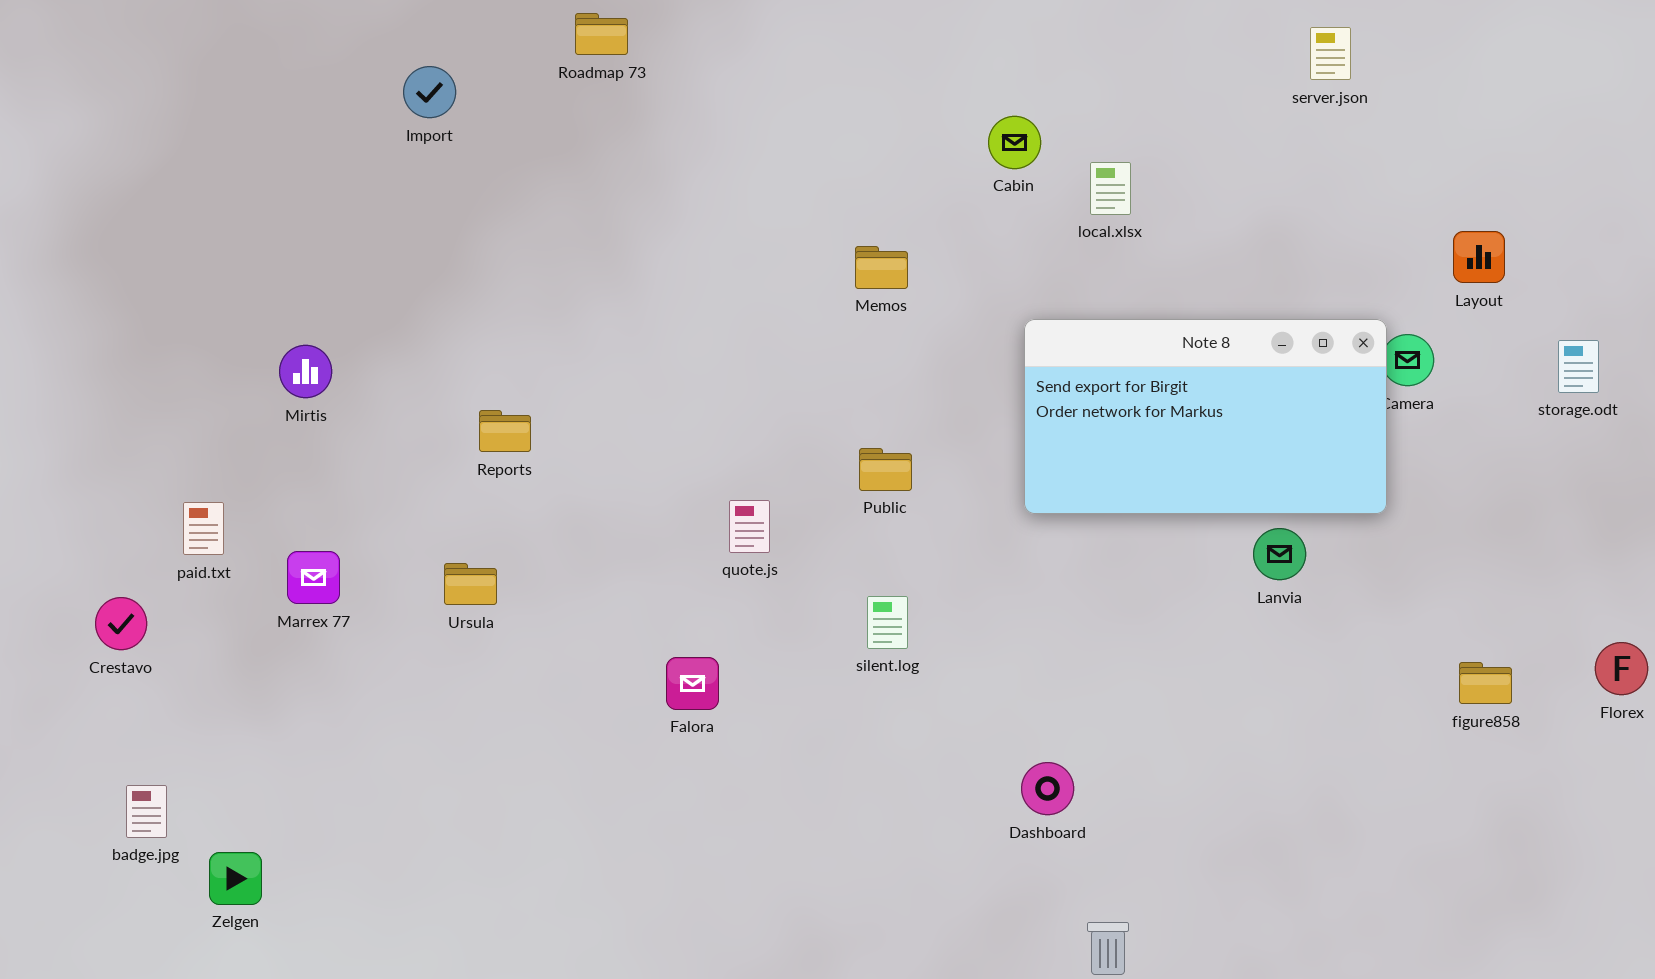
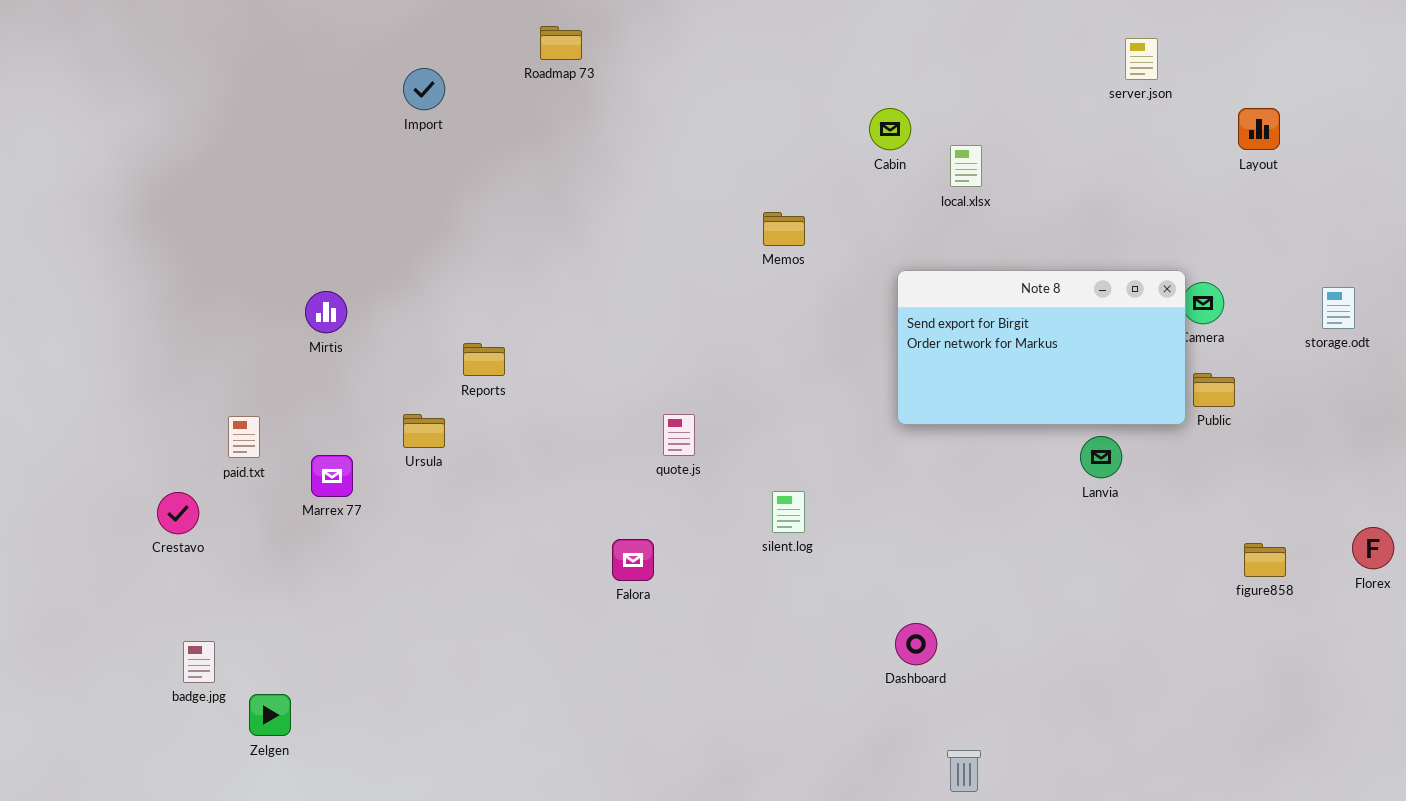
Layout: [1453,231,1505,283] -> [1238,108,1280,150], moved
Public: [859,448,912,491] -> [1193,373,1235,407], moved
Ursula: [444,563,497,605] -> [403,414,445,448], moved

